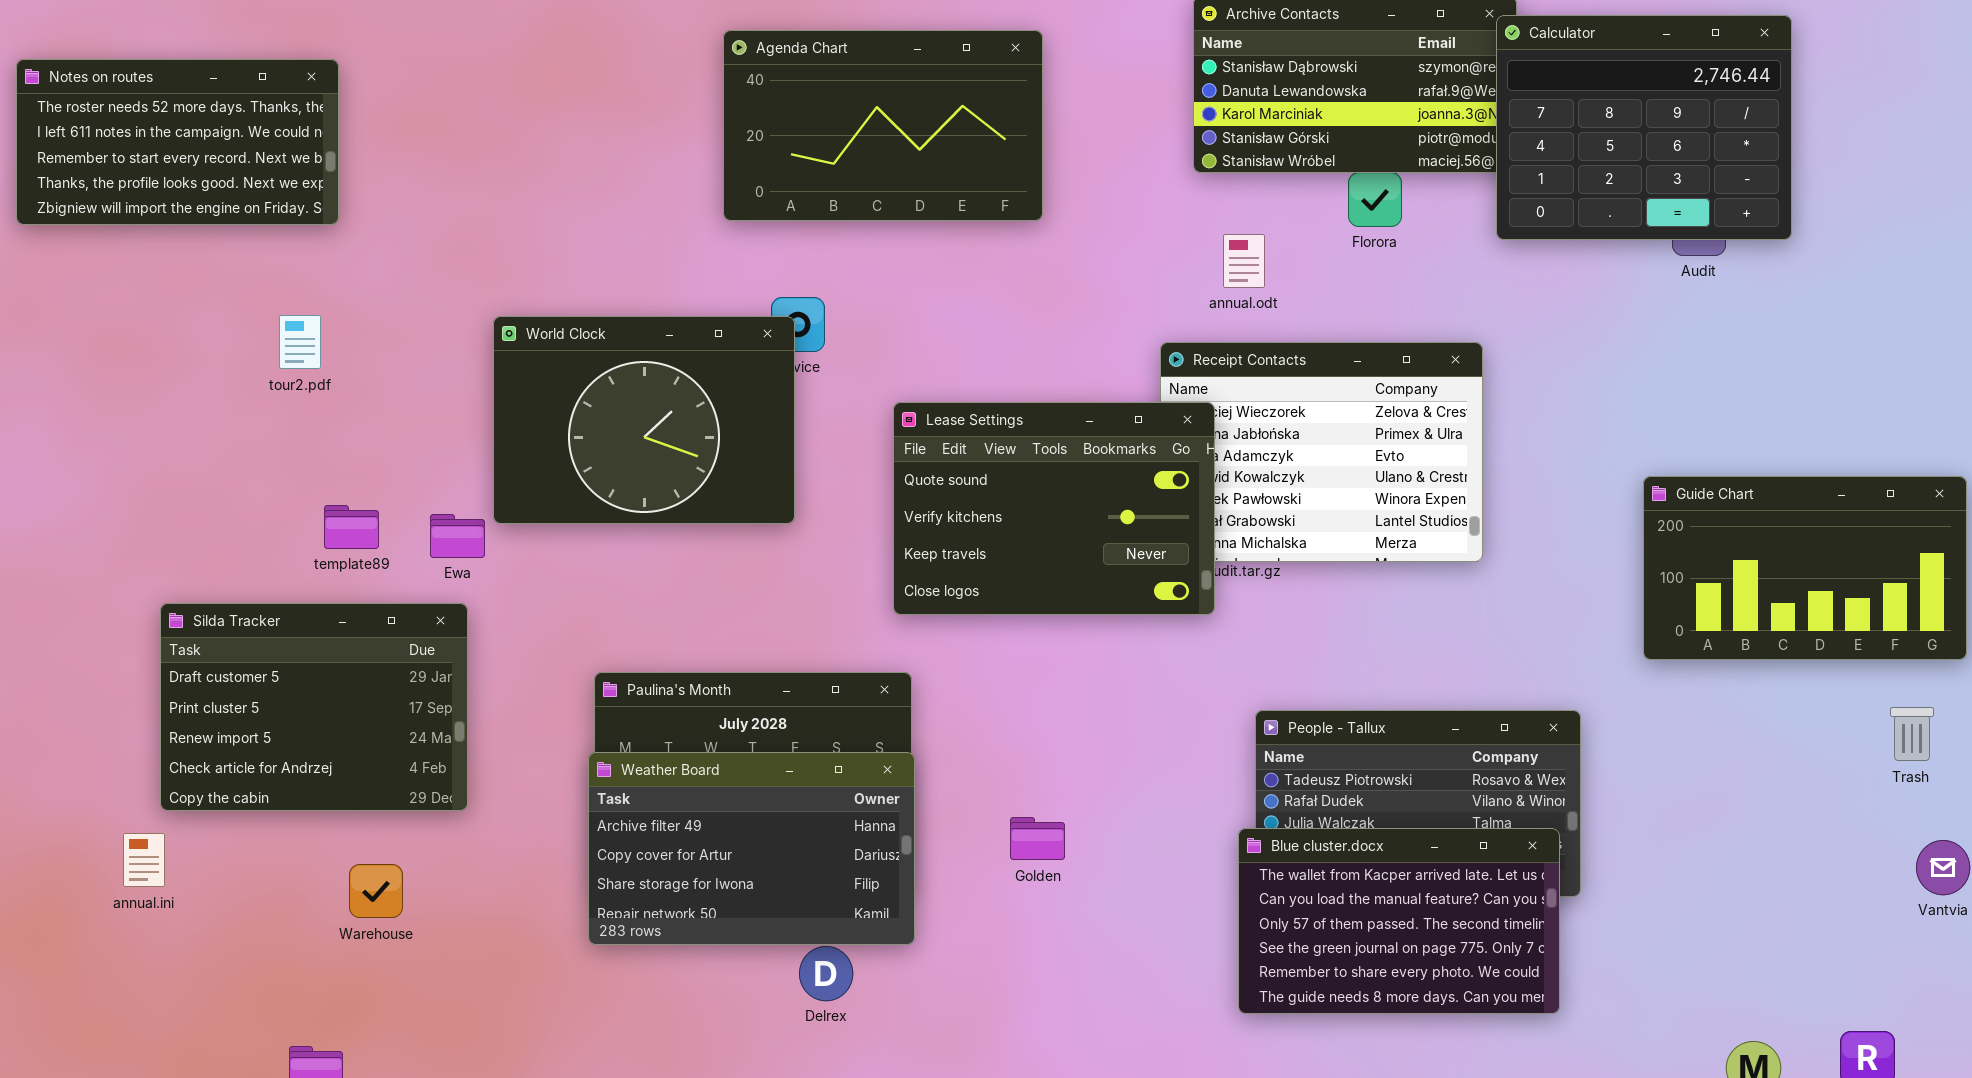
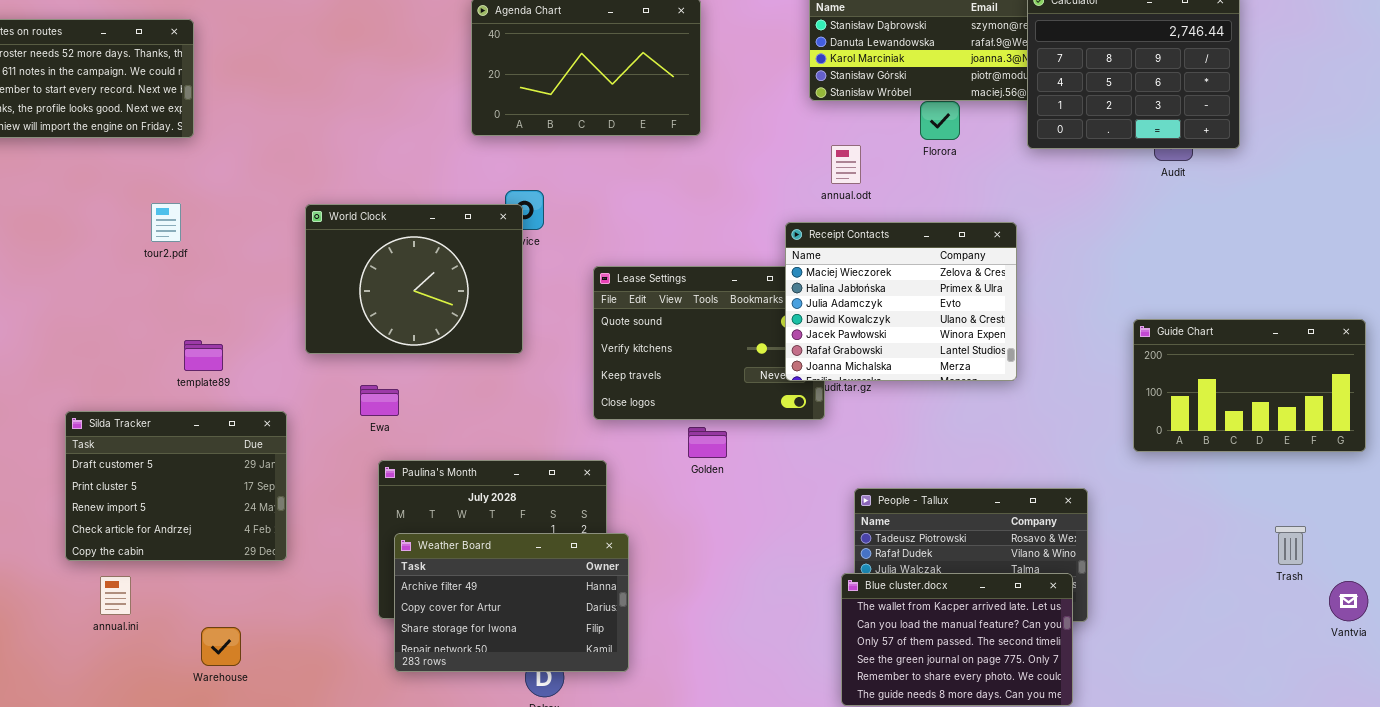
Receipt Contacts: [1160,342,1483,562] -> [785,222,1017,381], raised
Ewa: [430,514,485,558] -> [360,385,399,416], moved
Trash: [1890,707,1934,761] -> [1275,526,1306,565], moved
Weather Board: [588,752,915,945] -> [394,533,629,672], moved
Golden: [1010,817,1065,860] -> [688,427,727,458], moved
annual.ini: [123,833,165,887] -> [100,576,131,615], moved
Warehouse: [349,864,403,918] -> [201,627,241,666], moved

